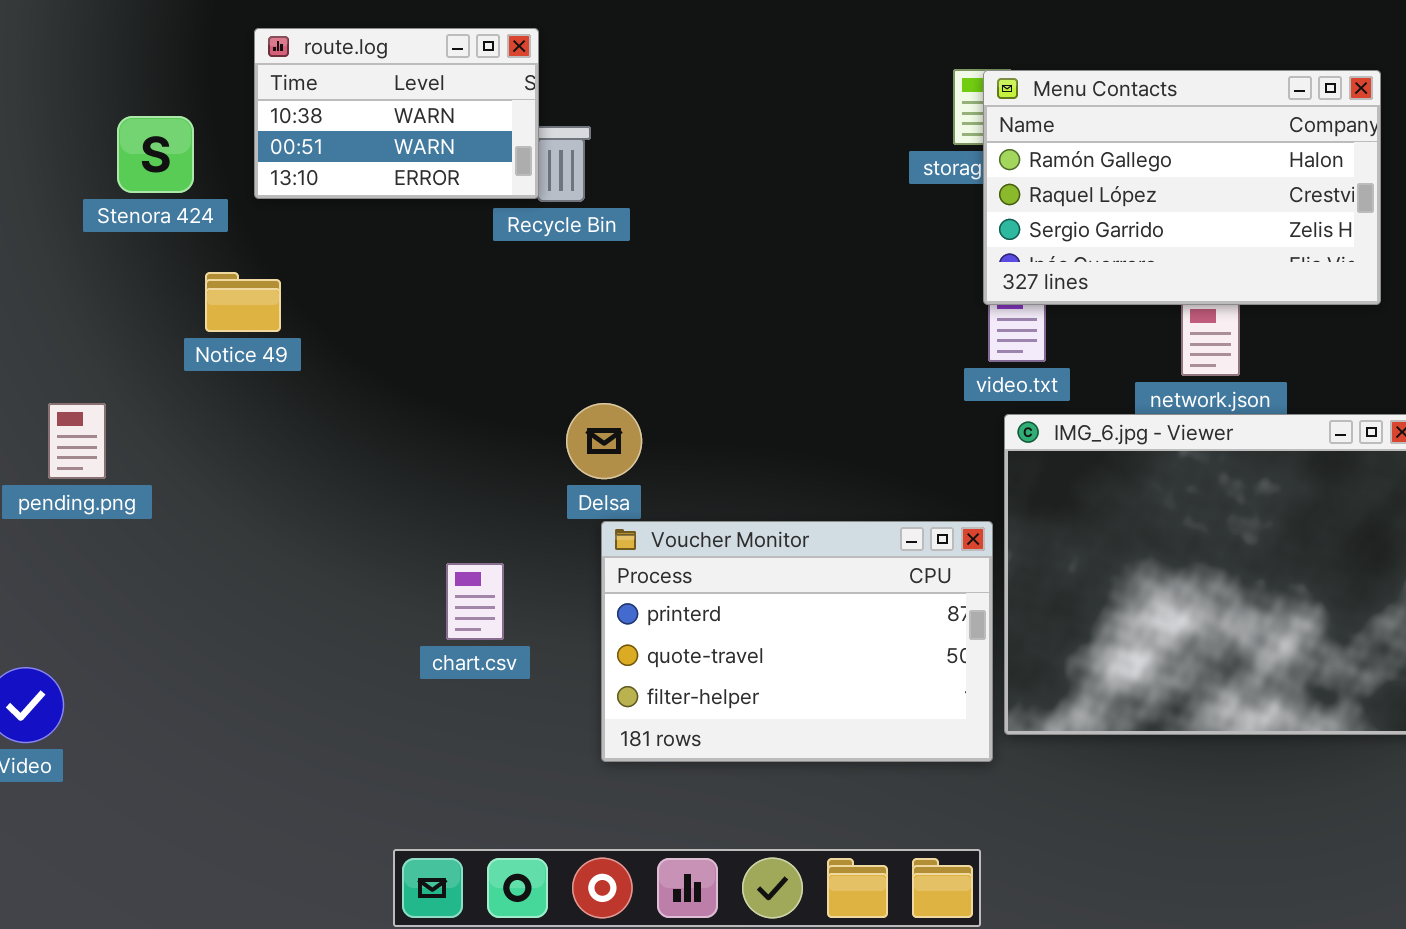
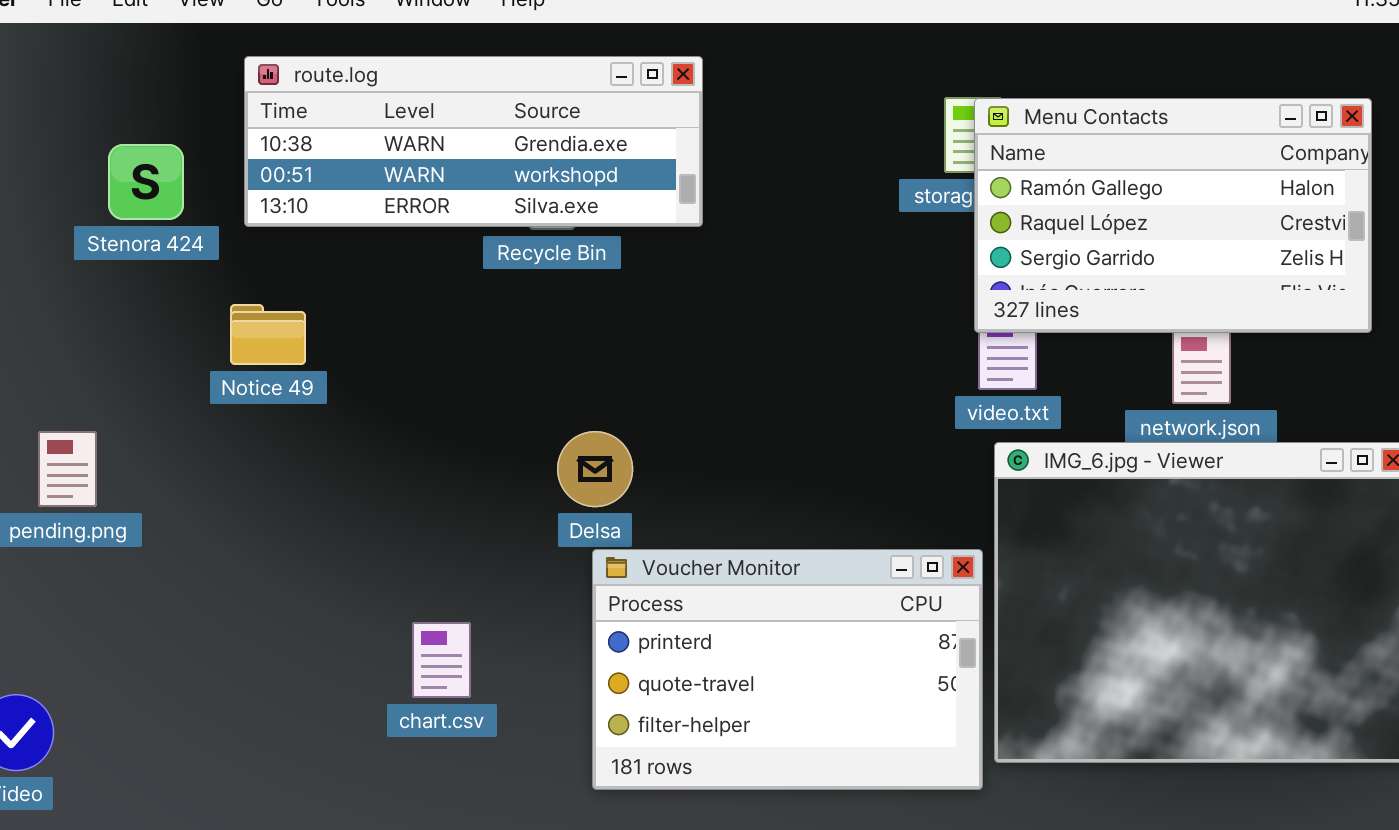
route.log: [254,28,539,199] -> [244,56,703,227], resized
Notice 49: [205,272,281,332] -> [230,304,306,365], moved
chart.csv: [446,563,504,640] -> [412,622,471,698], moved

